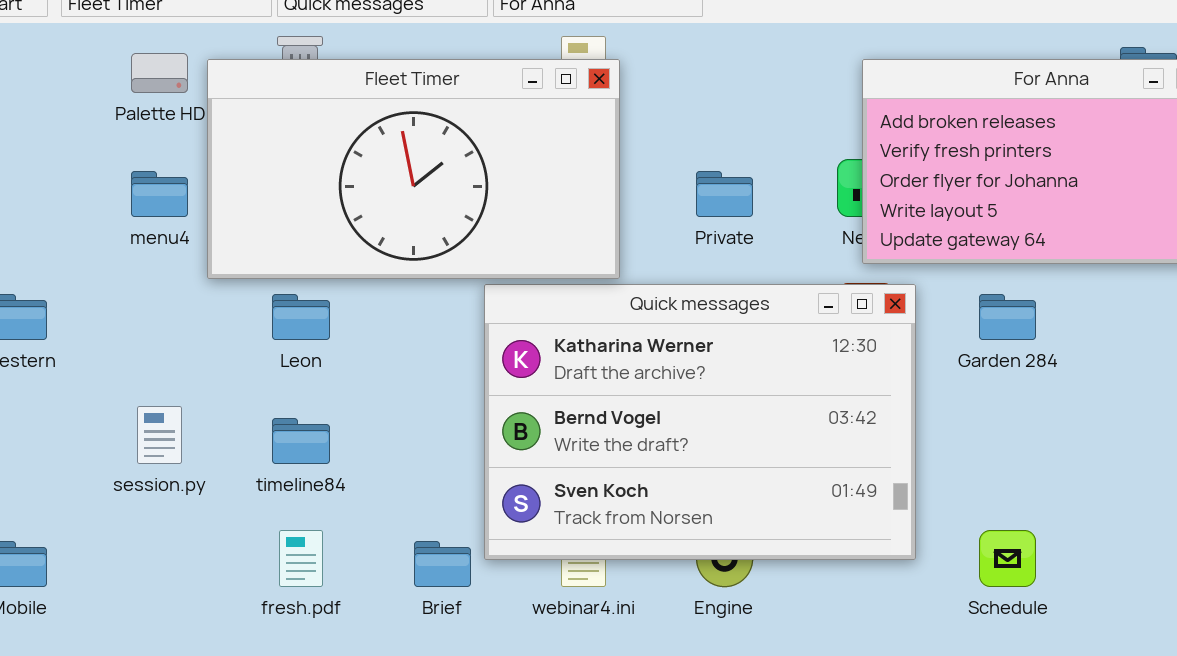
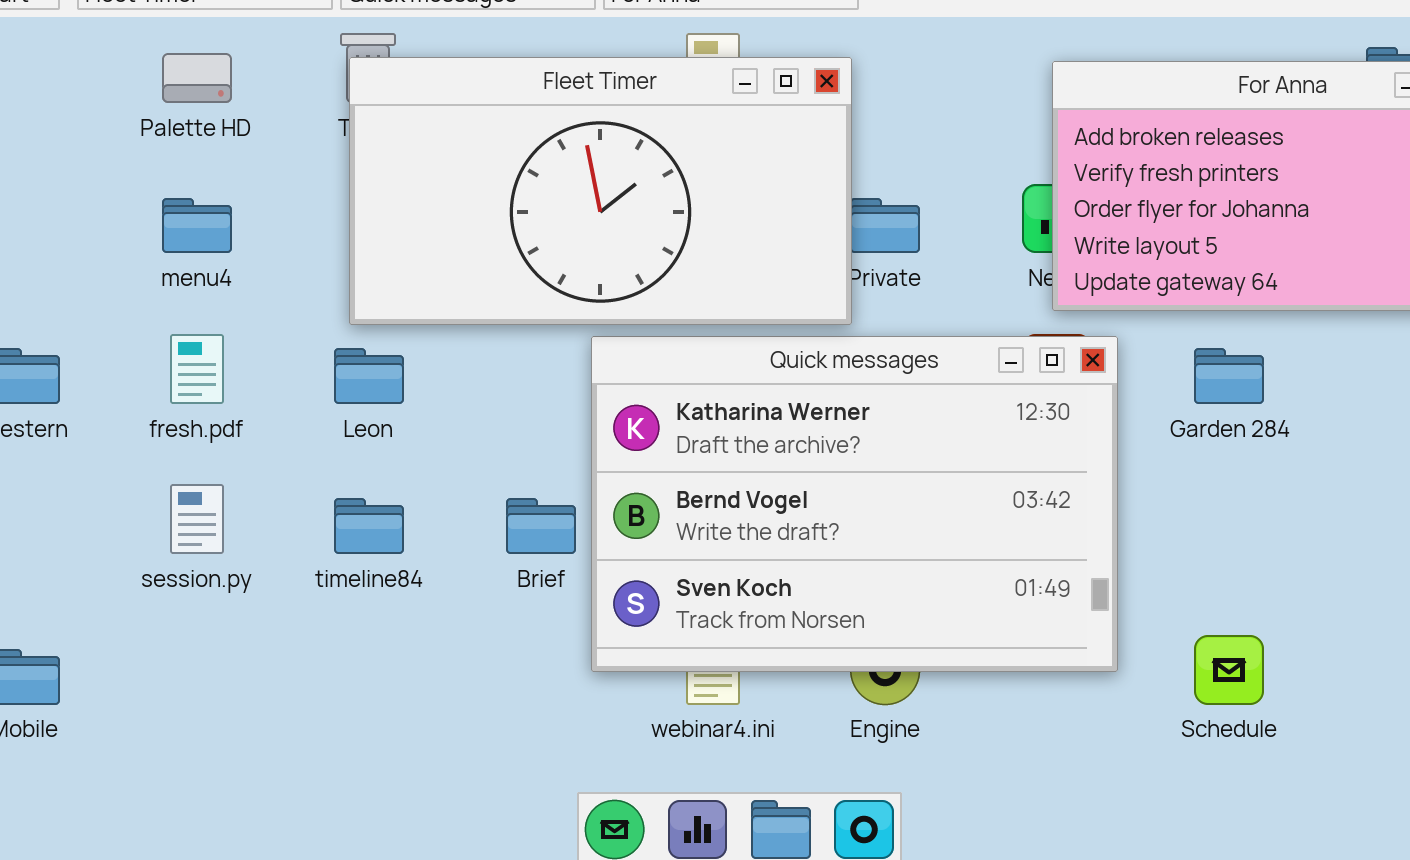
Fleet Timer: [207,59,620,279] -> [349,57,852,325], moved
fresh.pdf: [279,530,323,587] -> [170,334,224,404], moved
Brief: [414,541,471,587] -> [506,498,576,554], moved

